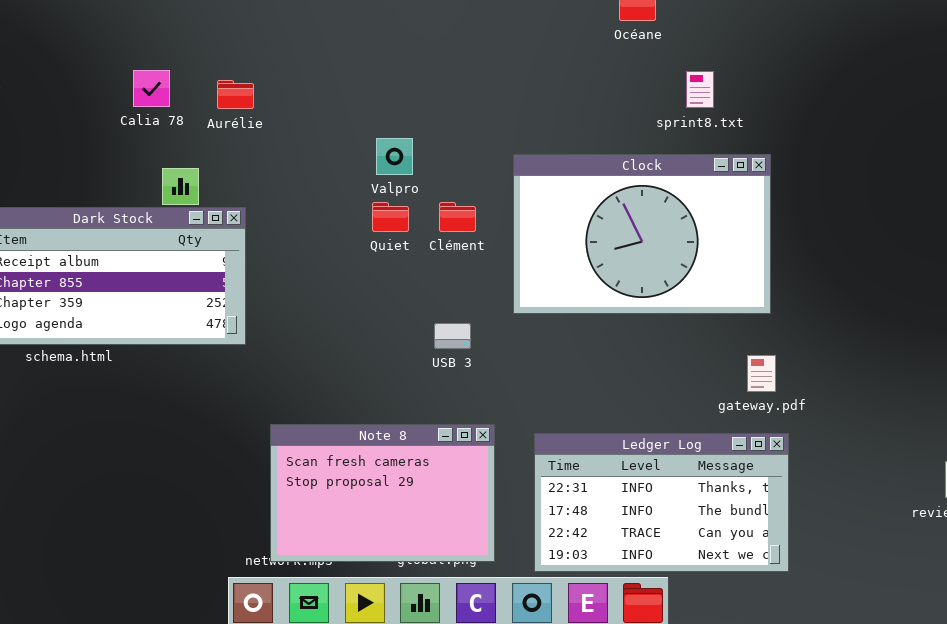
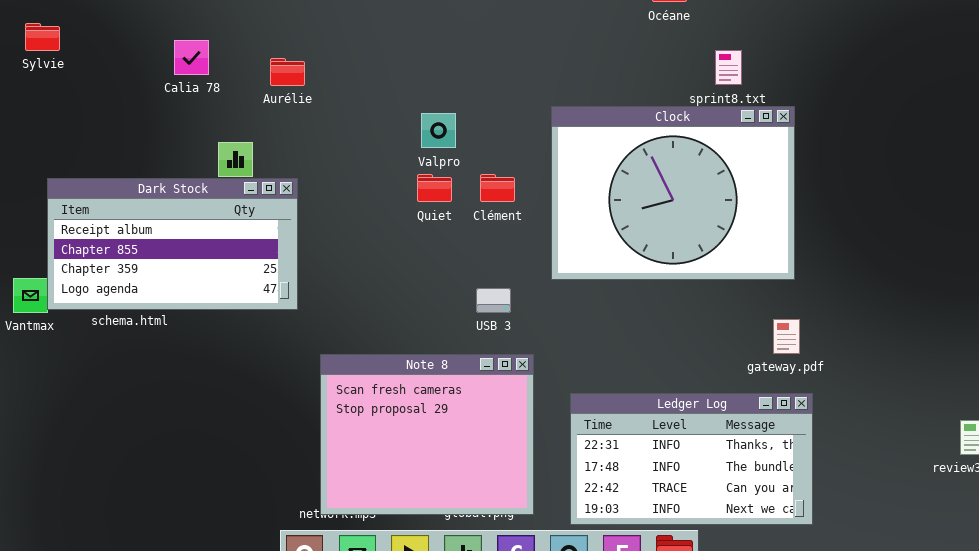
Calia 78: [133,70,170,107] -> [174,40,209,75], moved
Clock: [513,154,771,314] -> [551,106,795,280], resized
Note 8: [270,424,495,562] -> [320,354,534,515], resized

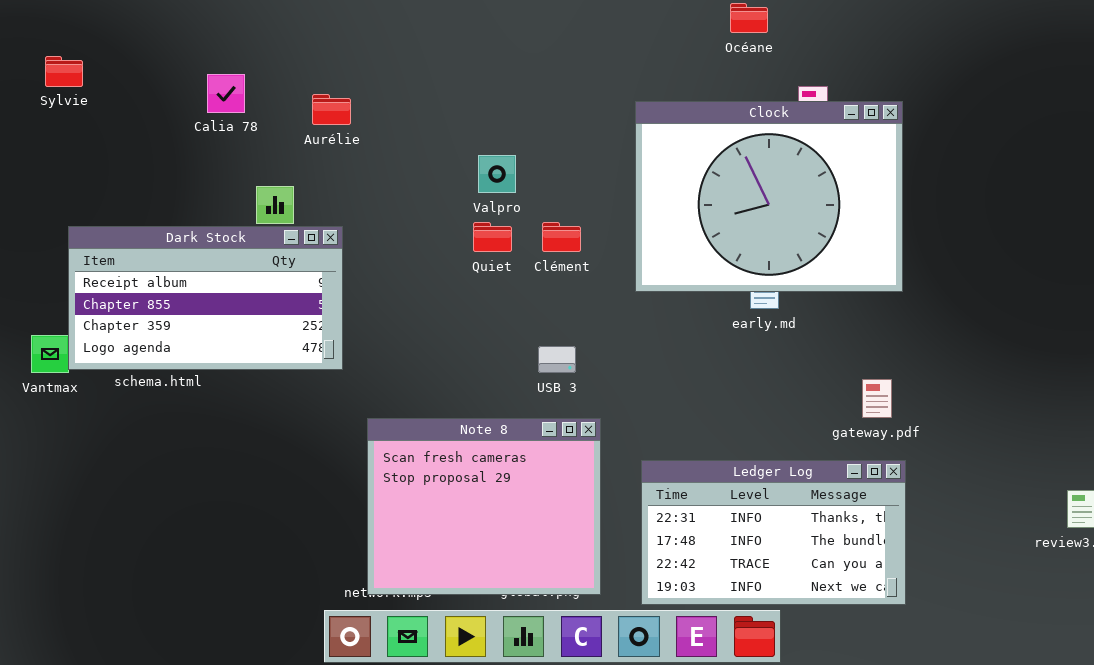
Clock: [551,106,795,280] -> [635,101,903,292], moved

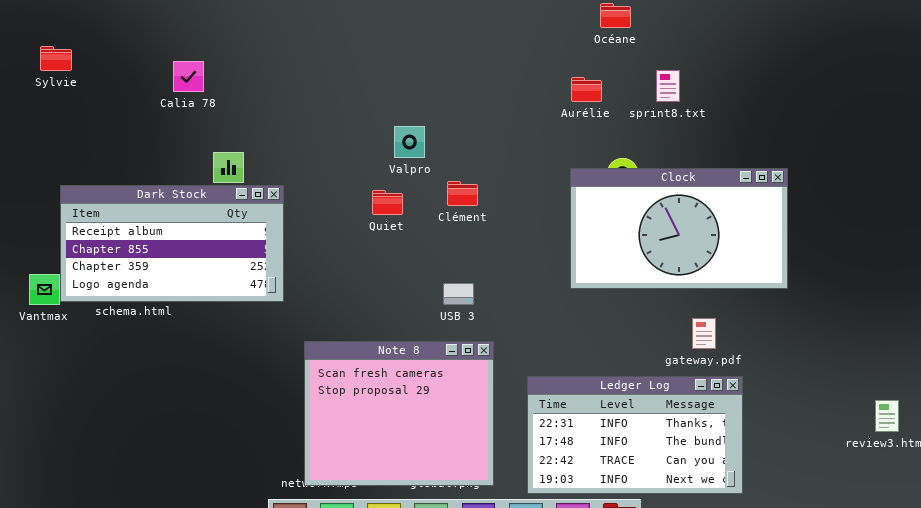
Aurélie: [312,94,351,125] -> [571,77,602,102], moved
Clock: [635,101,903,292] -> [570,168,788,289], moved, resized
Quiet: [473,222,512,252] -> [372,190,403,215], moved
gateway.pdf: [862,379,892,418] -> [692,318,716,349], moved

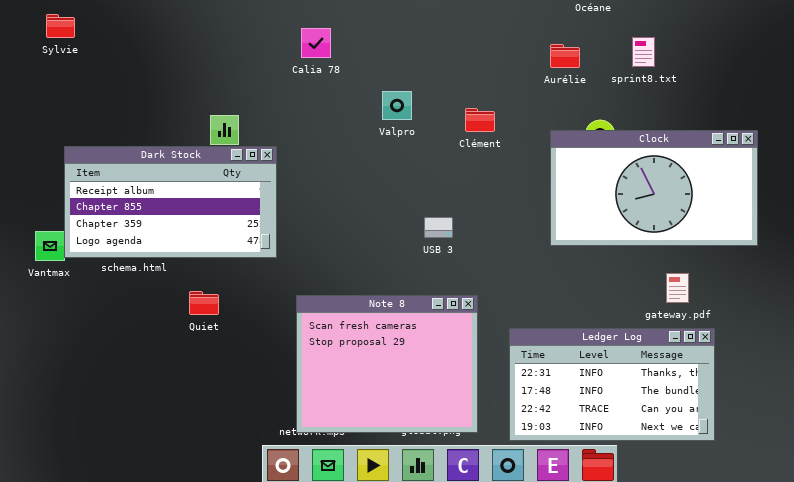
Calia 78: [173,61,204,92] -> [301,28,331,58], moved
Clément: [447,181,478,206] -> [465,108,495,132], moved
Quiet: [372,190,403,215] -> [189,291,219,315], moved
USB 3: [443,283,474,305] -> [424,217,453,238], moved

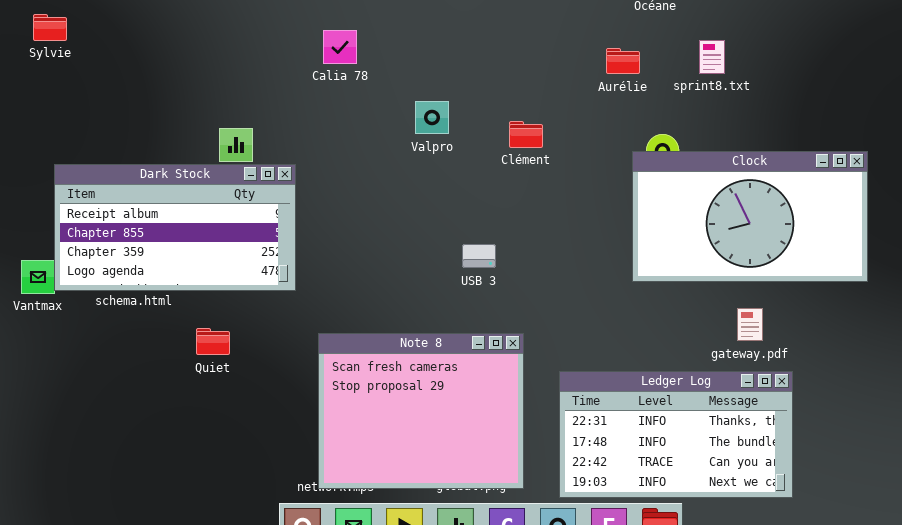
Clock: [550,130,758,246] -> [632,151,868,282], moved

